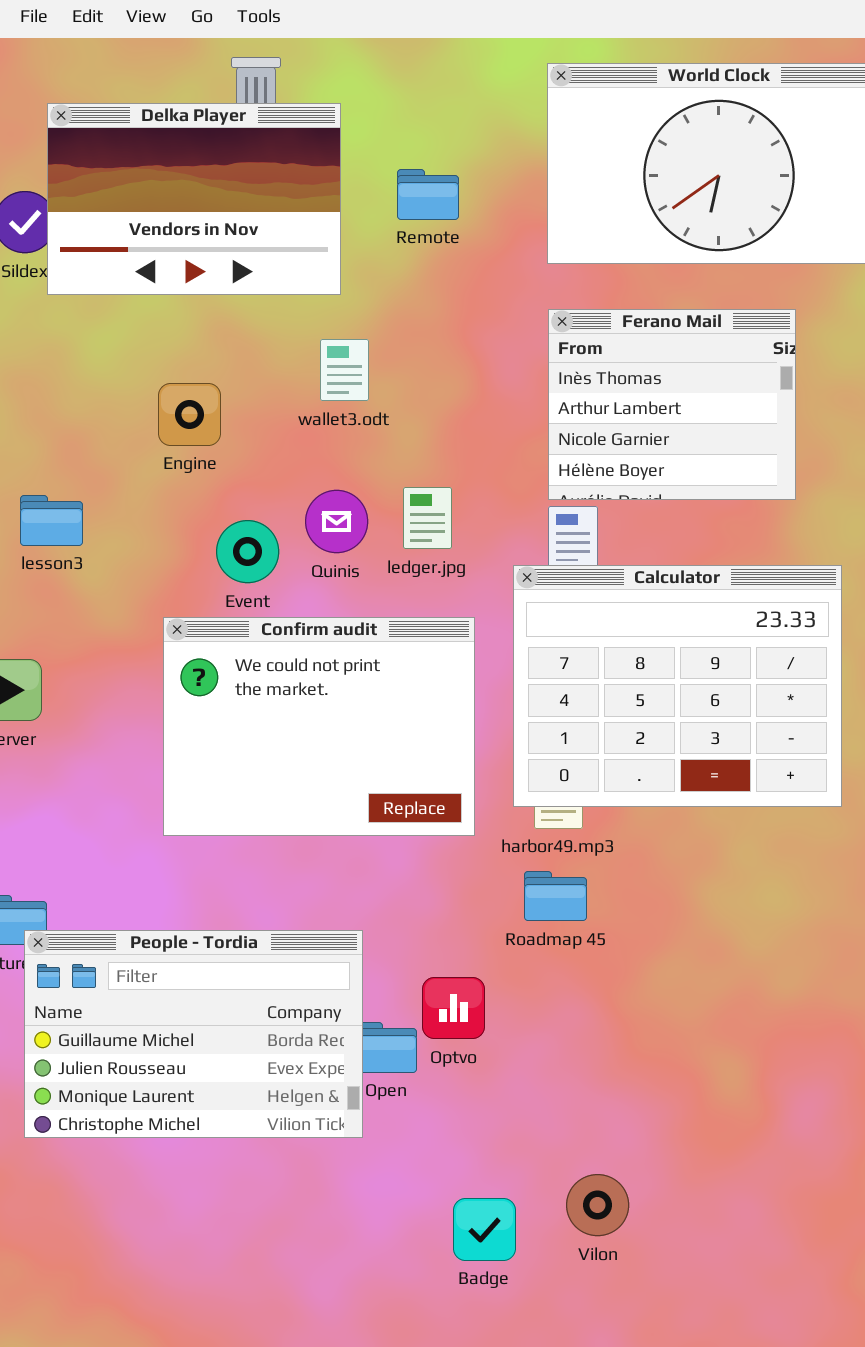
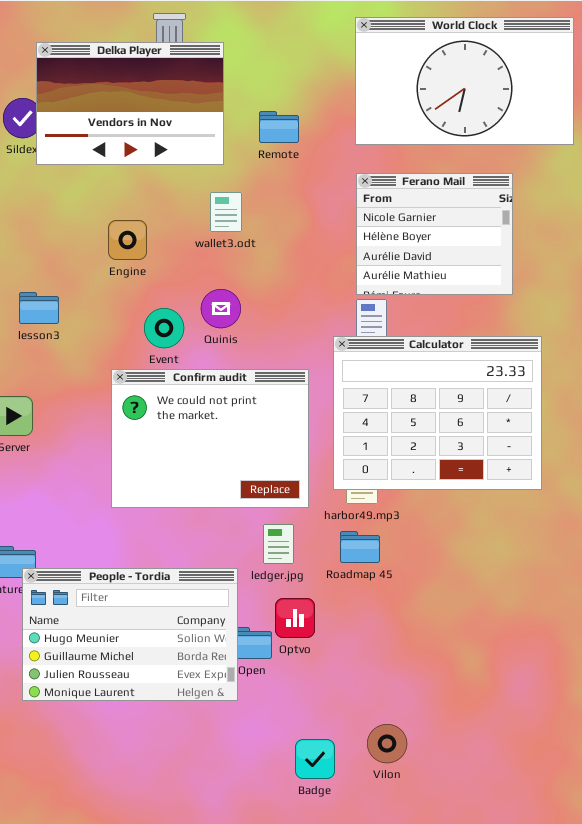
Remote: [397,169,459,220] -> [259,111,299,143], moved
Ferano Mail: [548,309,796,500] -> [356,173,513,295], scrolled down 2 rows
ledger.jpg: [403,487,452,549] -> [263,524,294,564], moved
People - Tordia: [24,930,363,1138] -> [22,568,238,701], scrolled up 1 row

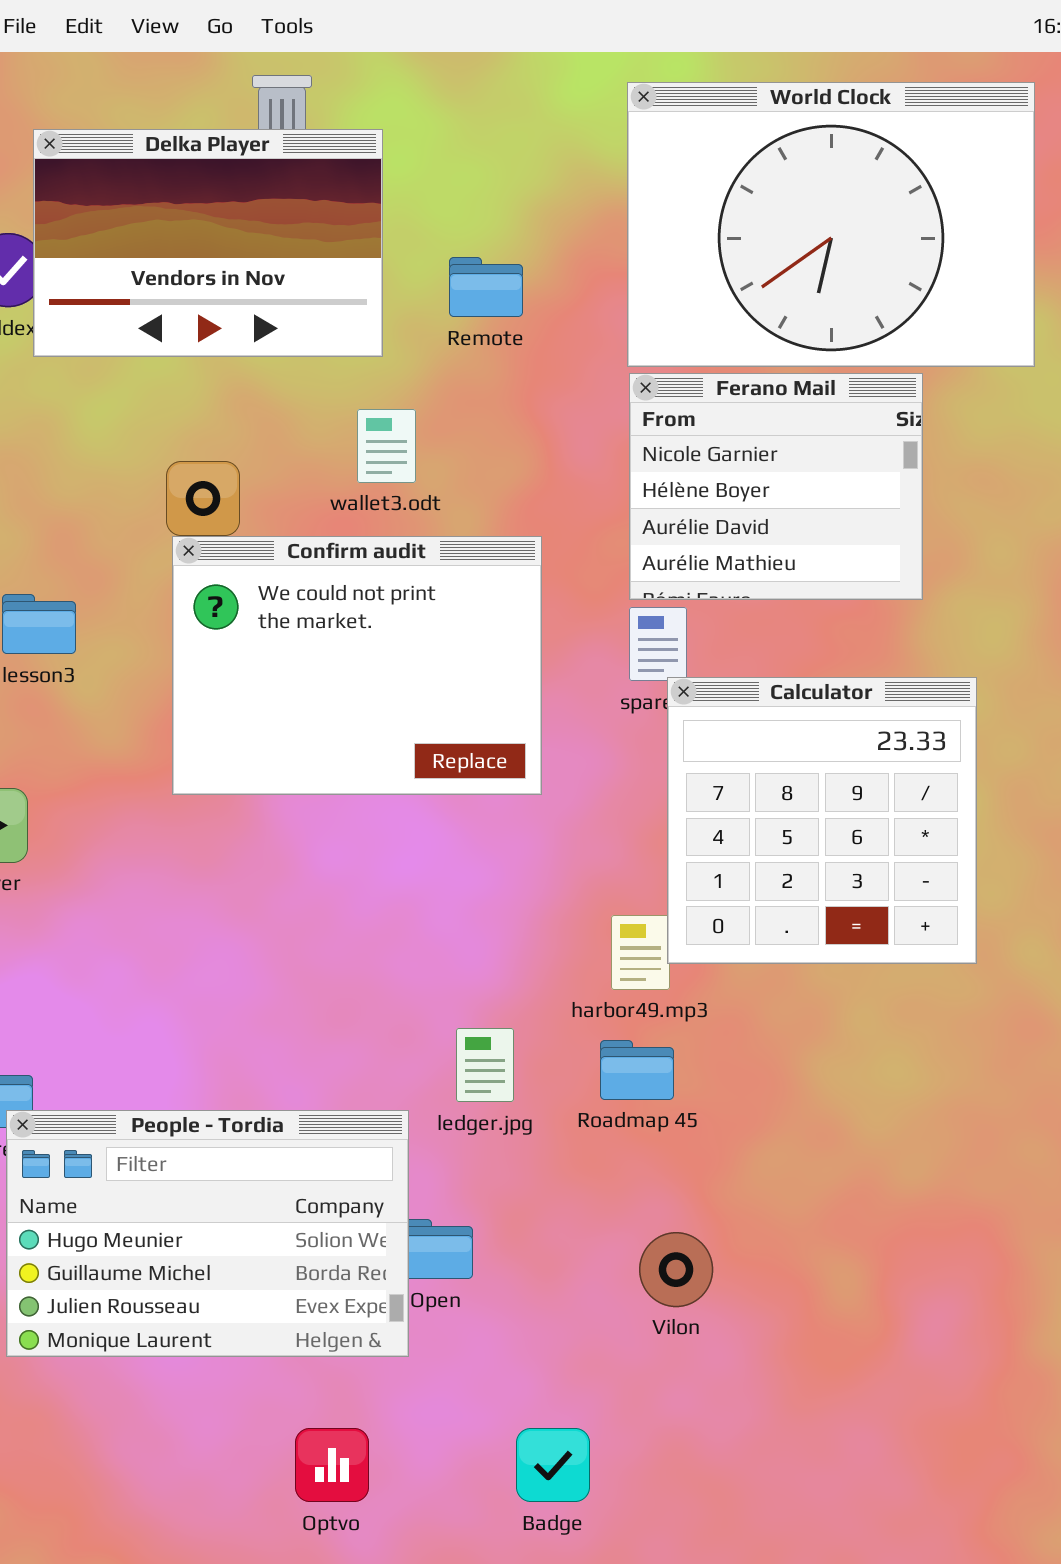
World Clock: [355,17,574,145] -> [627,82,1035,367], resized
Calculator: [333,336,542,490] -> [667,677,977,964], resized
Confirm audit: [111,369,309,508] -> [172,536,542,795], moved
Optvo: [275,598,315,638] -> [295,1428,369,1502], moved
Vilon: [367,724,407,763] -> [639,1232,713,1307], moved

